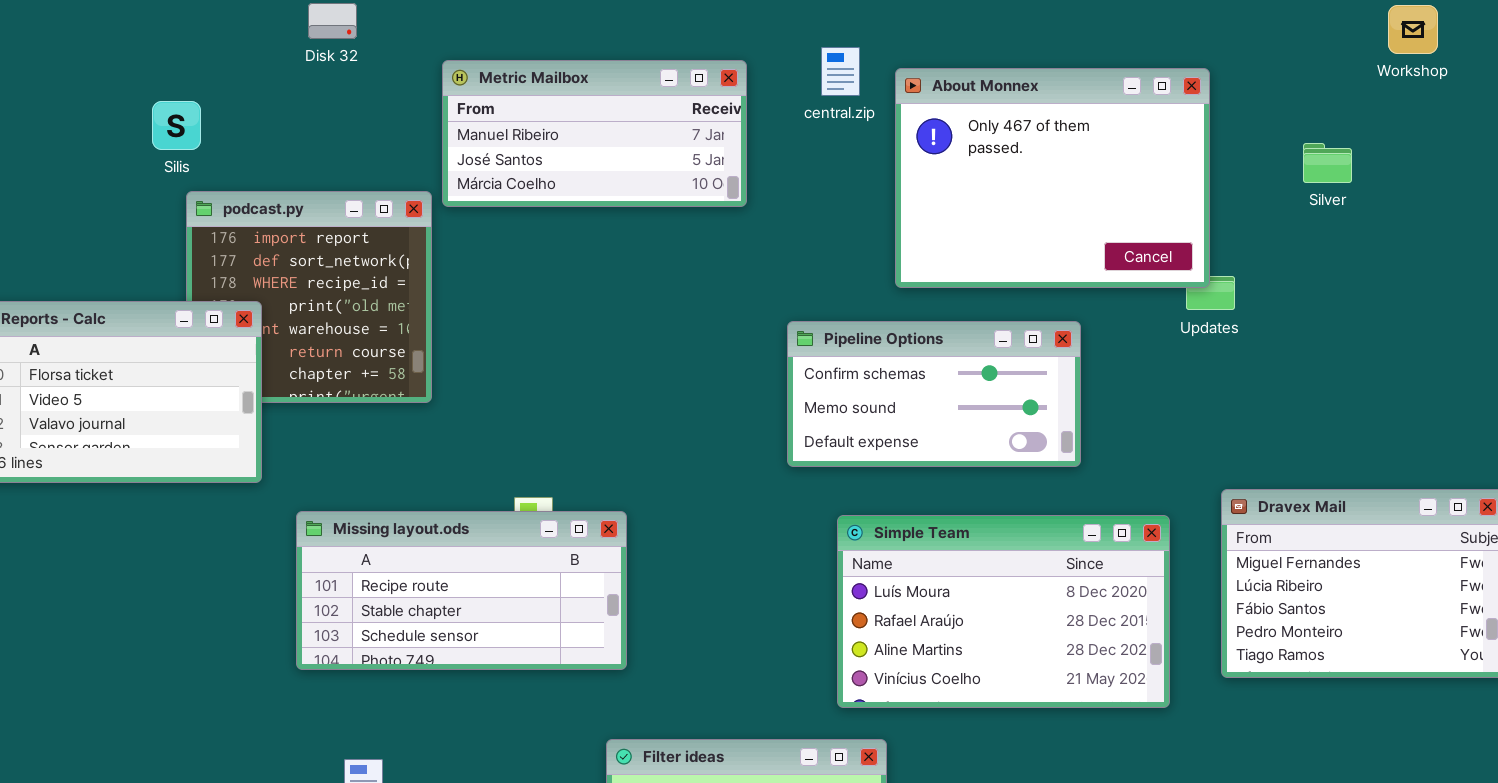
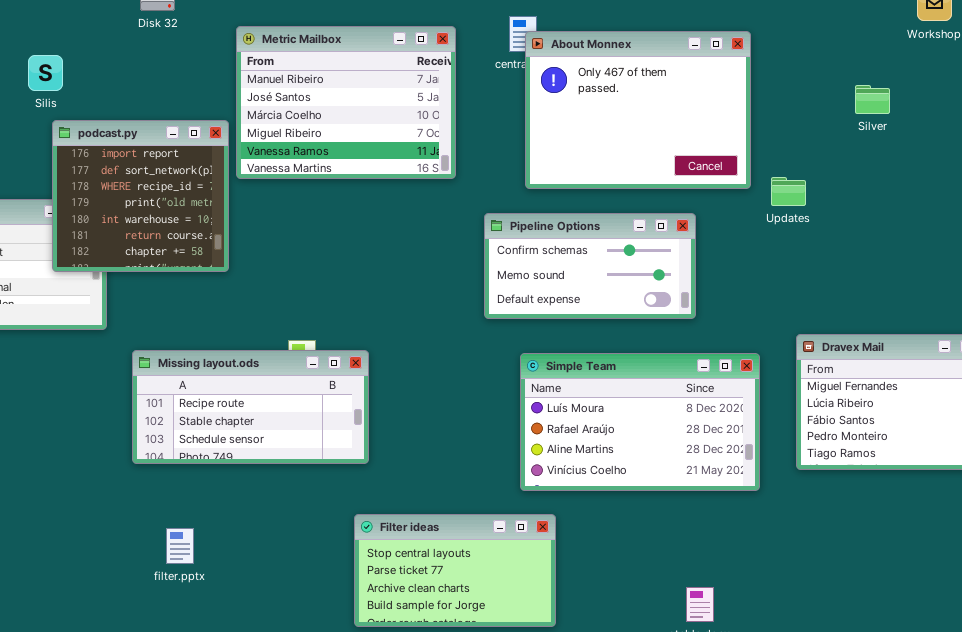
Metric Mailbox: [442,60,747,207] -> [236,26,456,179], resized
About Monnex: [895,68,1210,288] -> [525,31,751,189], moved
podcast.py: [186,191,432,403] -> [52,120,229,272], raised

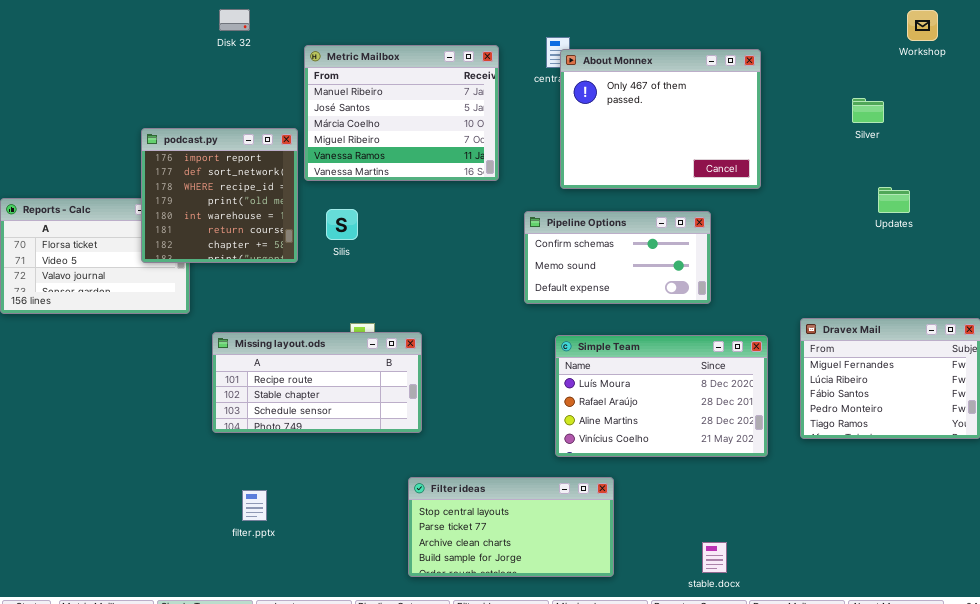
Silis: [28,55,63,91] -> [326,209,358,240], moved
Updates: [771,177,806,206] -> [878,187,910,213], moved
Filter ideas: [354,514,556,627] -> [408,477,614,577], resized

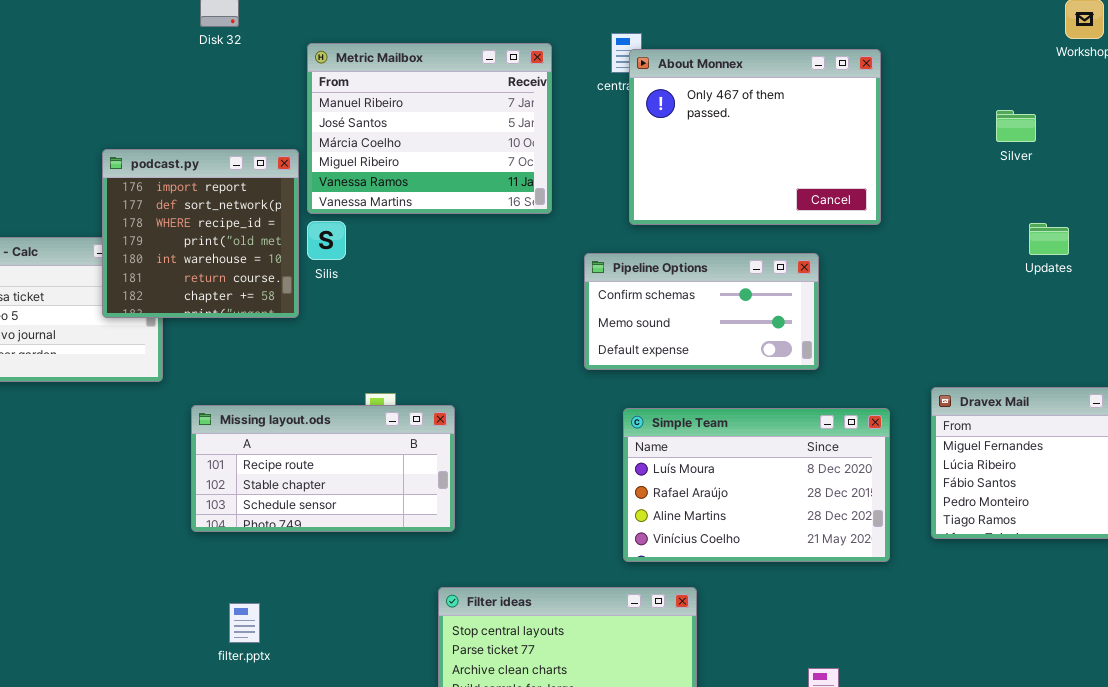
Silis: [326,209,358,240] -> [307,221,346,260], moved

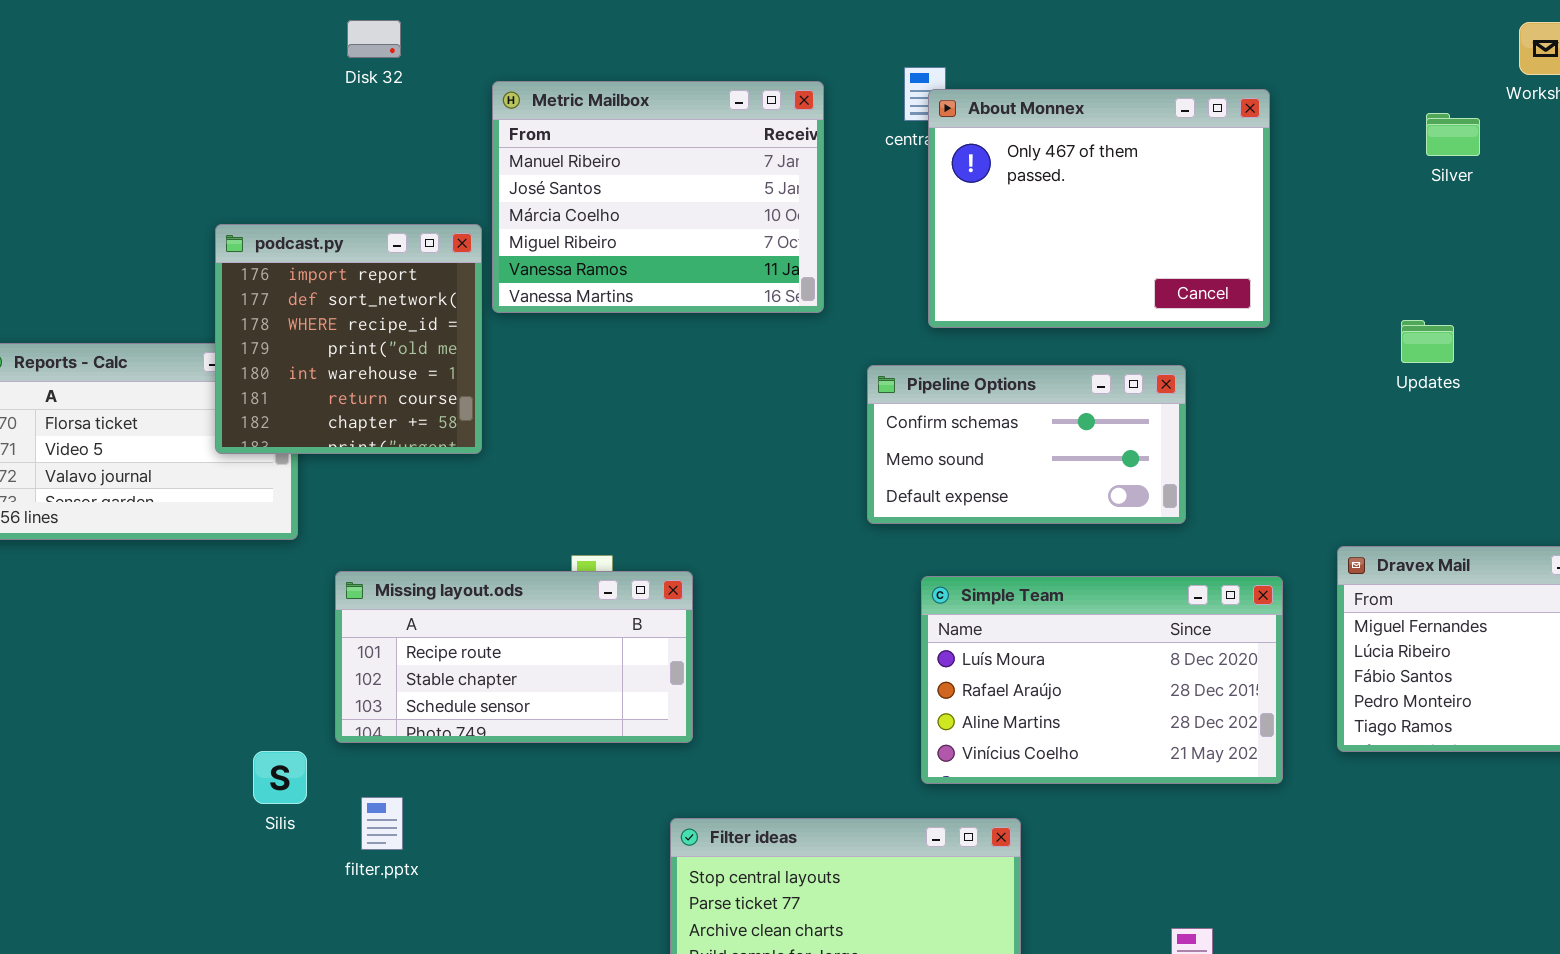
Silver: [996,110,1036,142] -> [1426,113,1480,156], moved
Silis: [307,221,346,260] -> [253,751,307,804], moved
Updates: [1029,223,1069,255] -> [1401,320,1454,363], moved
filter.pptx: [229,603,260,643] -> [361,797,403,850], moved

